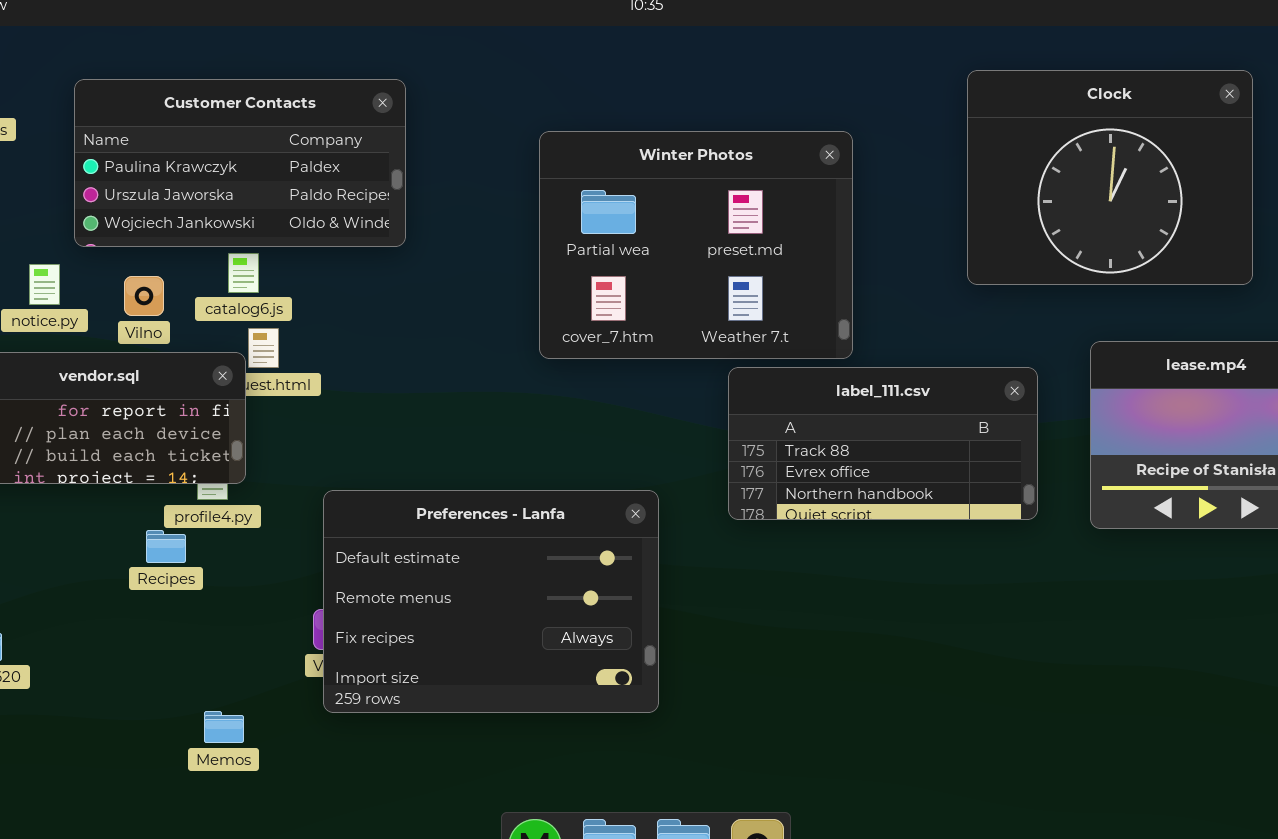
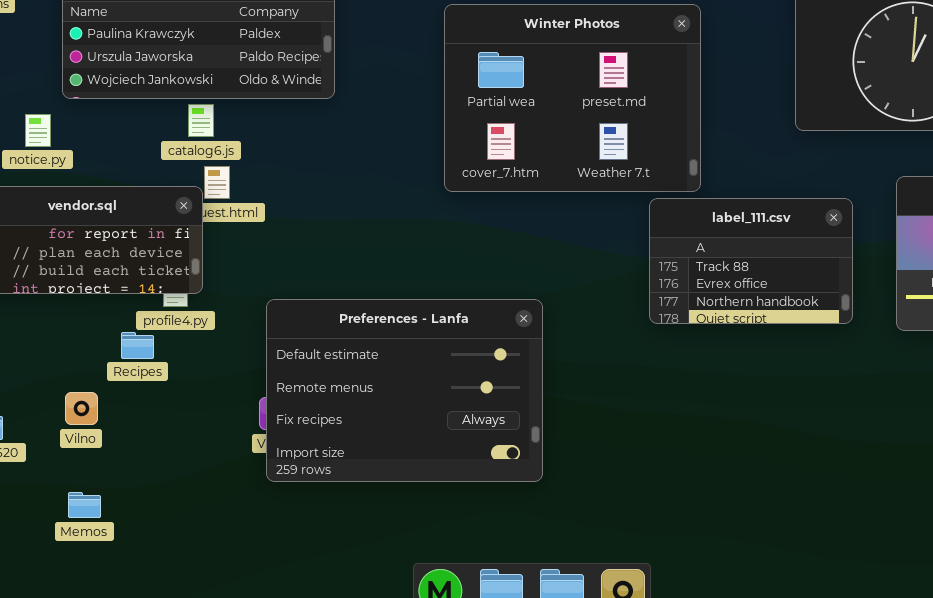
Vilno: [124,276,164,316] -> [65,392,98,425], moved
label_111.csv: [728,367,1038,520] -> [649,198,853,324], resized
Memos: [204,711,244,743] -> [68,492,101,518], moved

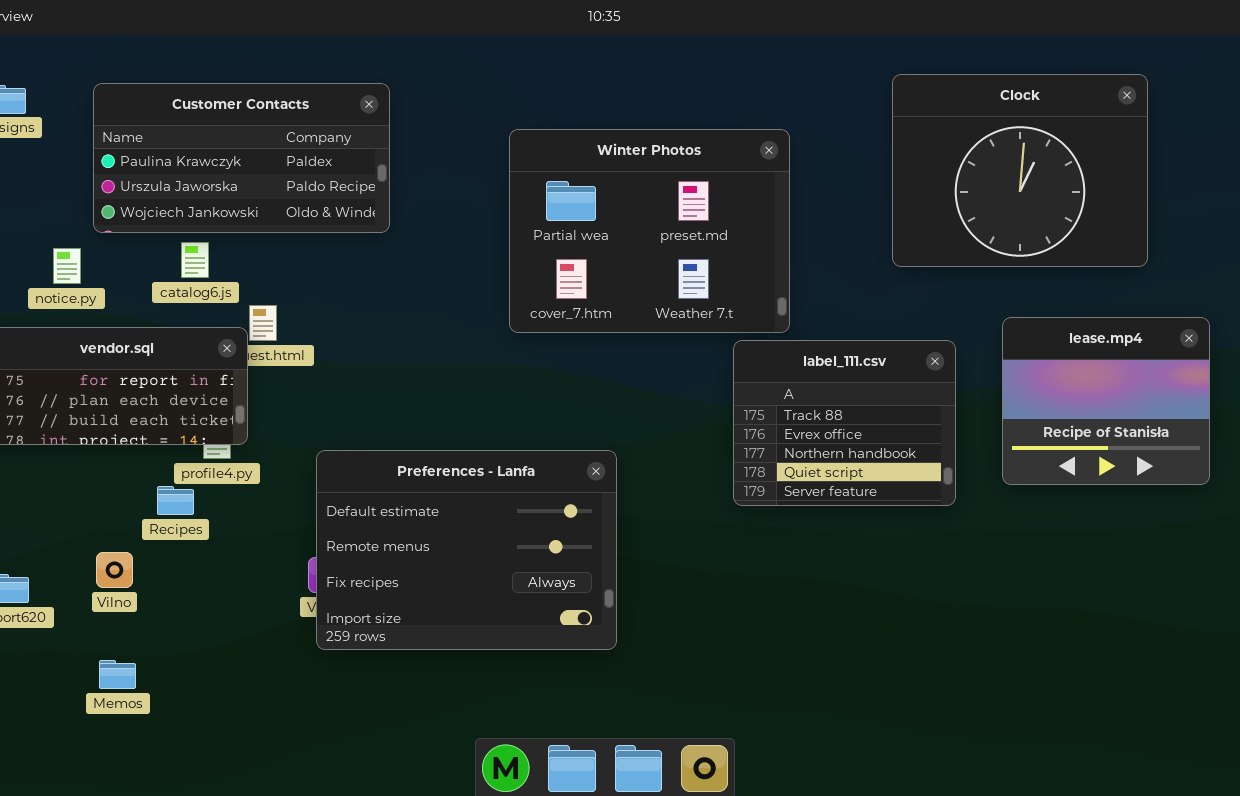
catalog6.js: [188,104,214,137] -> [181,242,209,278], moved
label_111.csv: [649,198,853,324] -> [733,340,956,506], resized

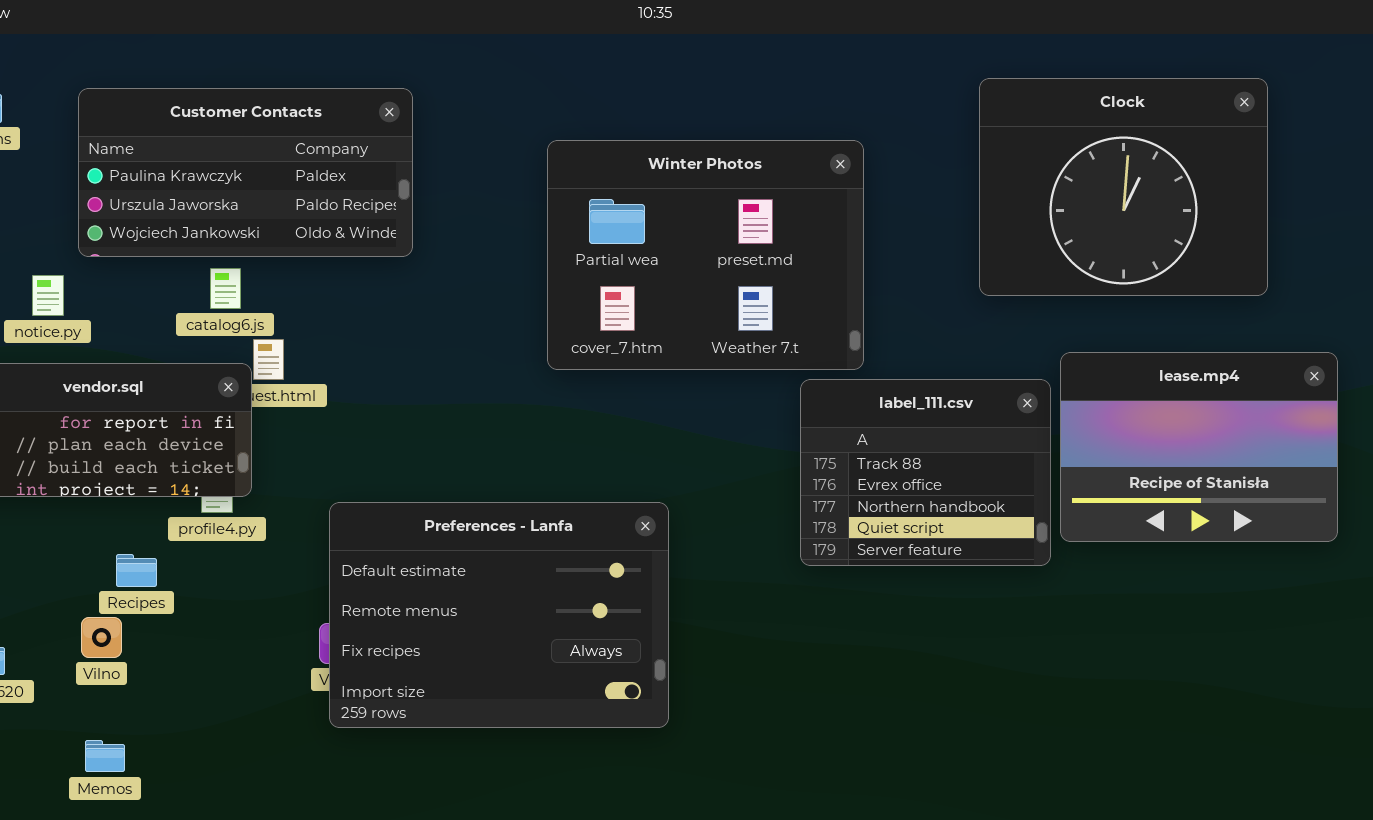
catalog6.js: [181,242,209,278] -> [210,268,241,309], moved
lease.mp4: [1002,317,1210,485] -> [1060,352,1338,542], resized
Recipes: [157,486,194,515] -> [116,554,157,587], moved

